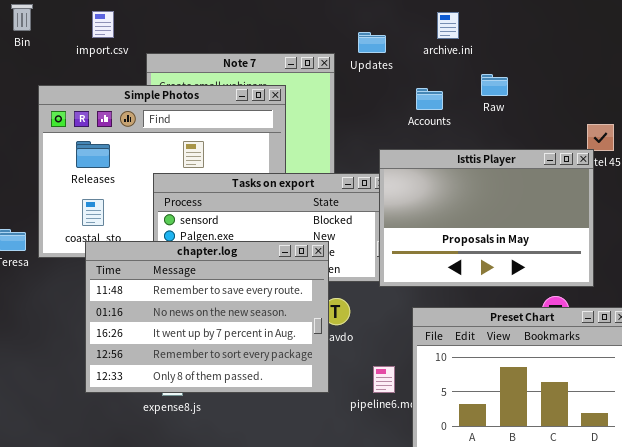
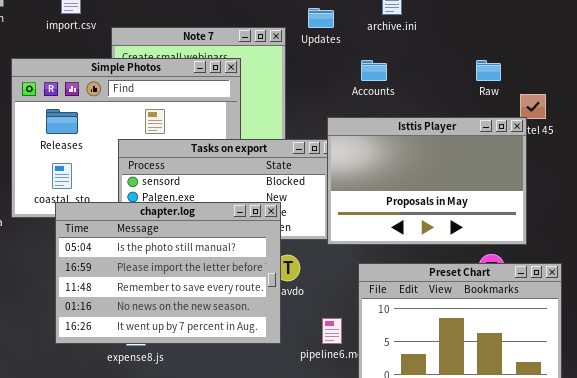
Raw: [481,74,508,96] -> [476,60,501,81], moved
chapter.log: [85,241,329,393] -> [55,202,281,344], scrolled up 2 rows

